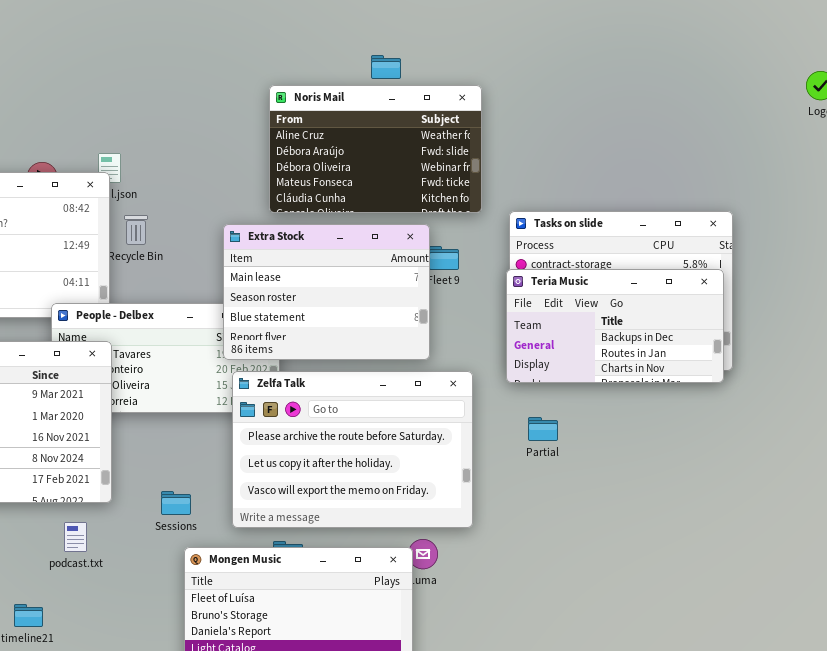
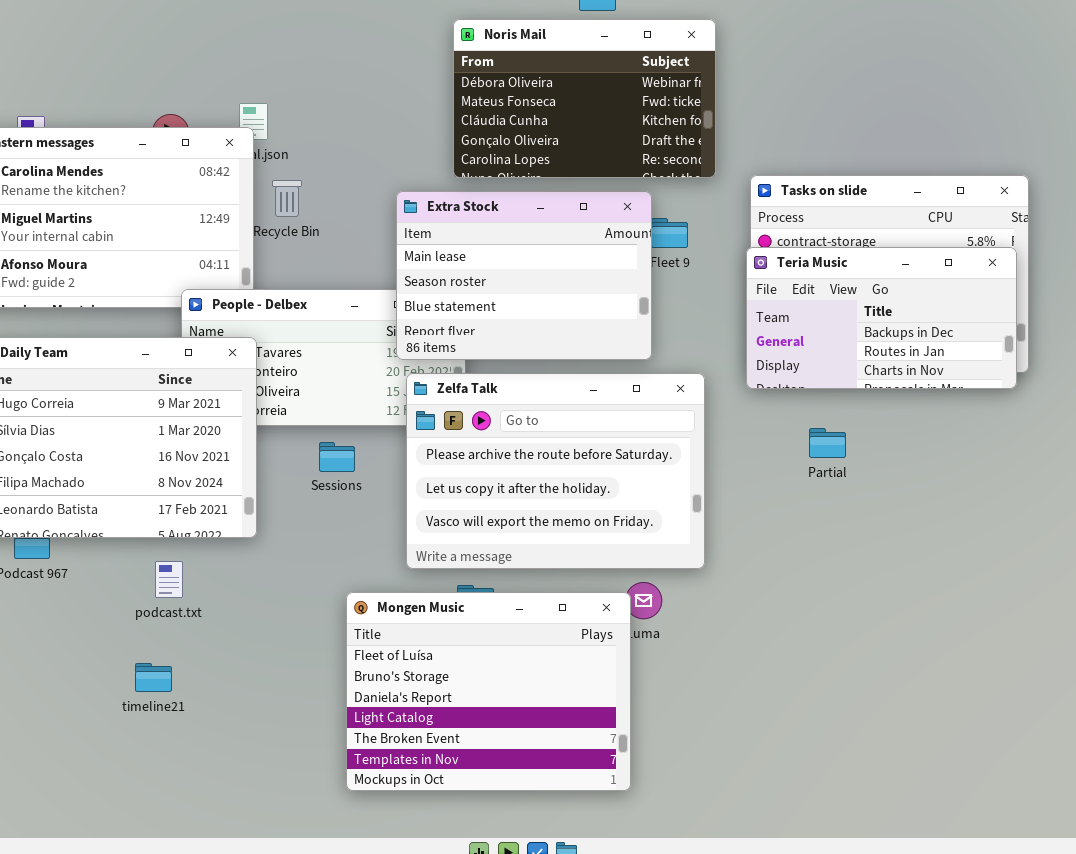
Noris Mail: [269,85,482,213] -> [453,19,716,178], scrolled down 2 rows
Partial: [528,417,558,441] -> [809,428,846,458], moved
Sessions: [161,491,191,515] -> [319,442,355,472], moved
podcast.txt: [64,522,87,552] -> [155,561,183,598], moved

